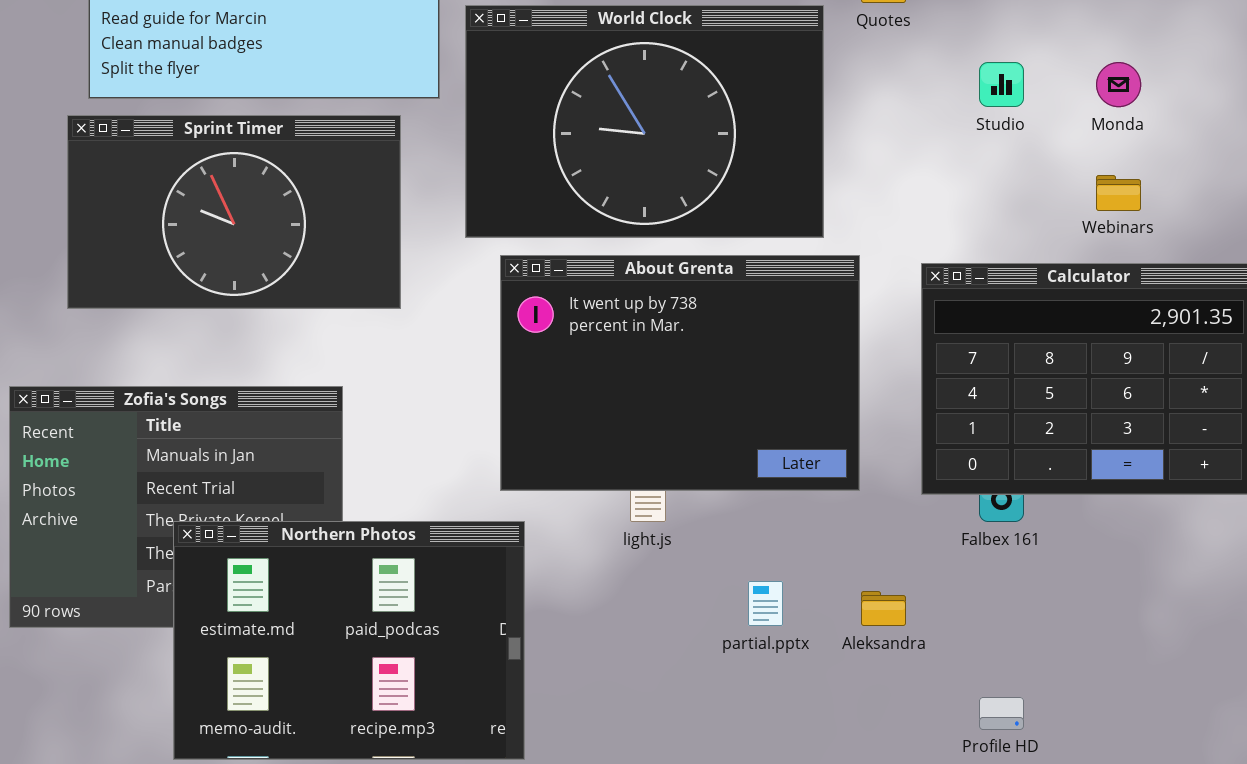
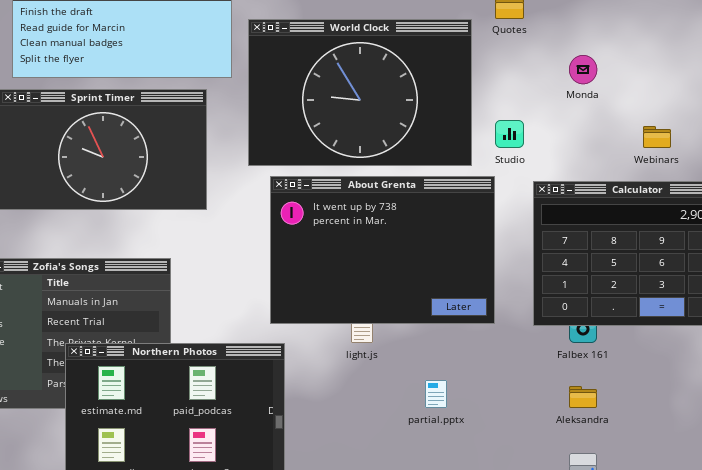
Studio: [979,62,1024,107] -> [495,120,524,148], moved
Monda: [1096,62,1141,107] -> [569,55,597,84], moved
Aleksandra: [861,591,906,626] -> [569,386,597,408], moved

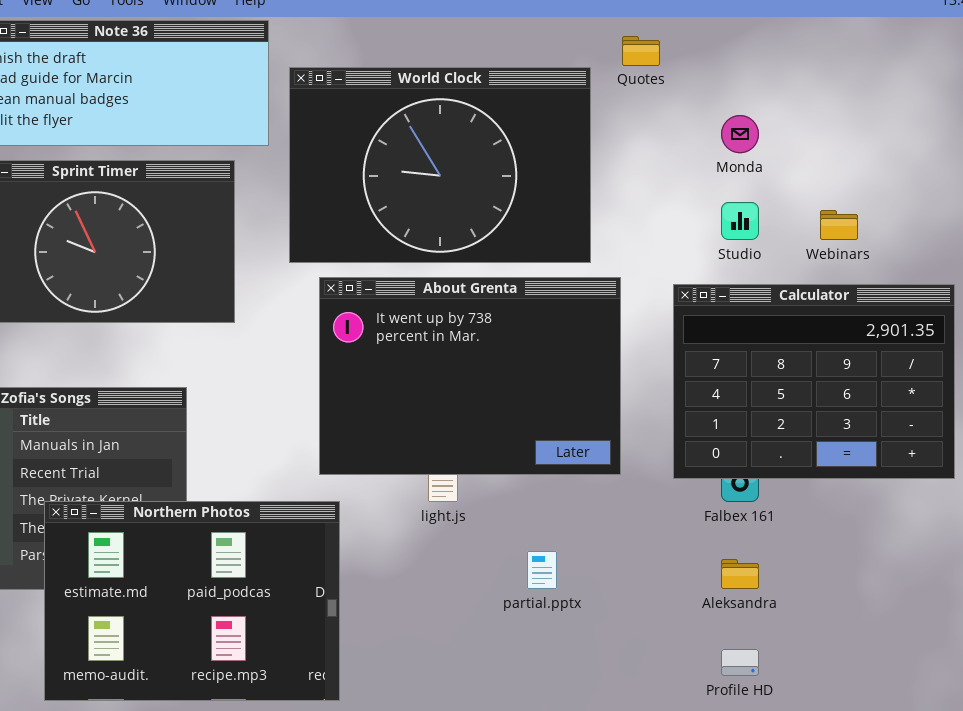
Studio: [495,120,524,148] -> [721,202,759,240], moved

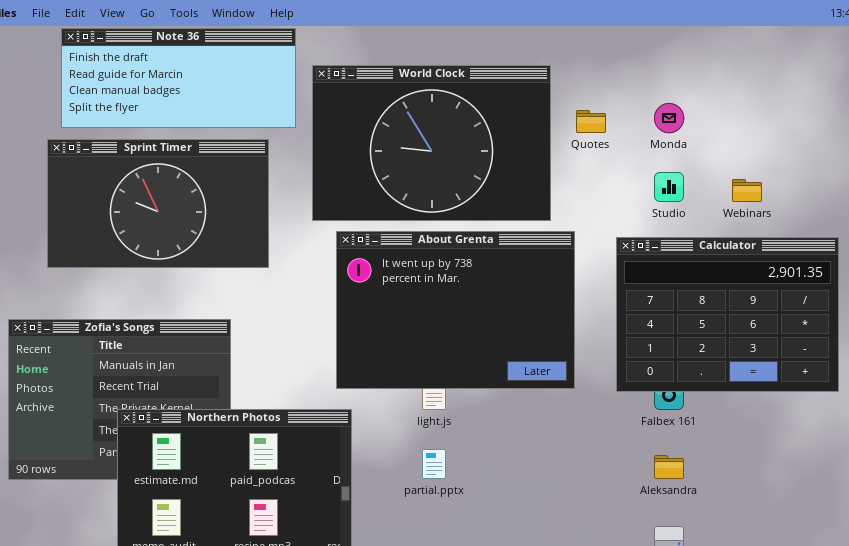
Quotes: [622,36,660,66] -> [576,110,606,133], moved
partial.pptx: [527,551,557,589] -> [422,449,446,479], moved

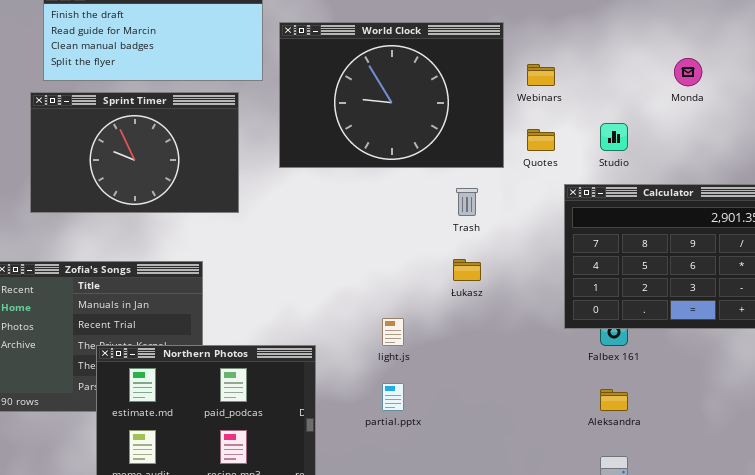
Monda: [654,103,684,133] -> [674,58,702,86], moved
Quotes: [576,110,606,133] -> [527,129,555,151], moved
Webinars: [732,179,762,202] -> [527,64,555,86], moved
About Grenta: [336,231,575,389] -> none, closed

